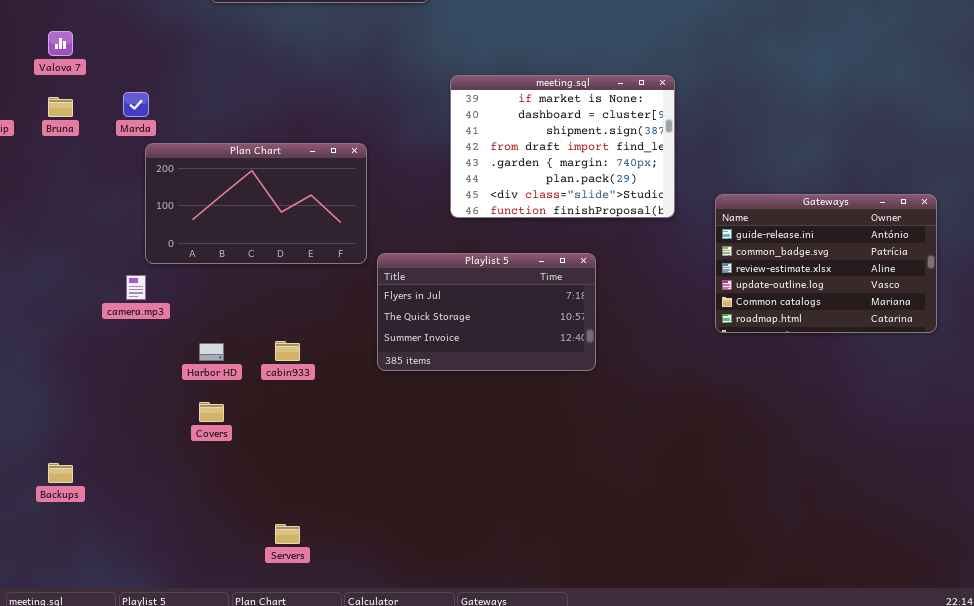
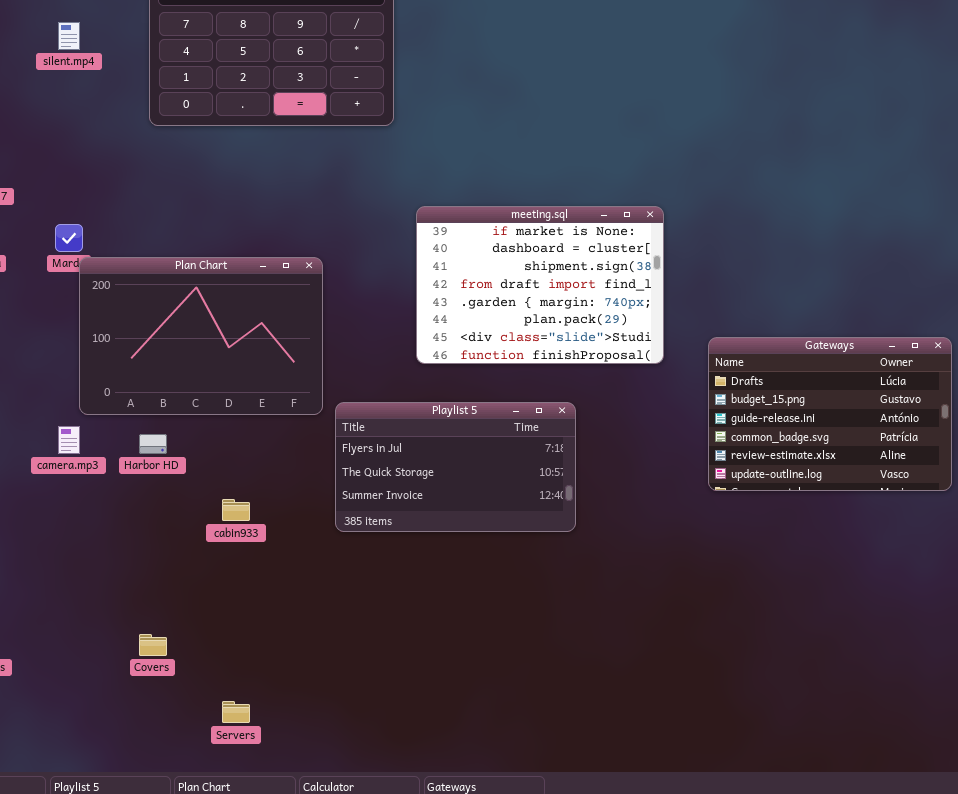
Plan Chart: [145,143,367,264] -> [79,257,323,415], resized
Gateways: [715,194,937,333] -> [708,337,952,491], scrolled up 2 rows
Harbor HD: [199,343,224,361] -> [139,434,167,454], moved
Covers: [199,402,224,422] -> [139,634,167,656], moved

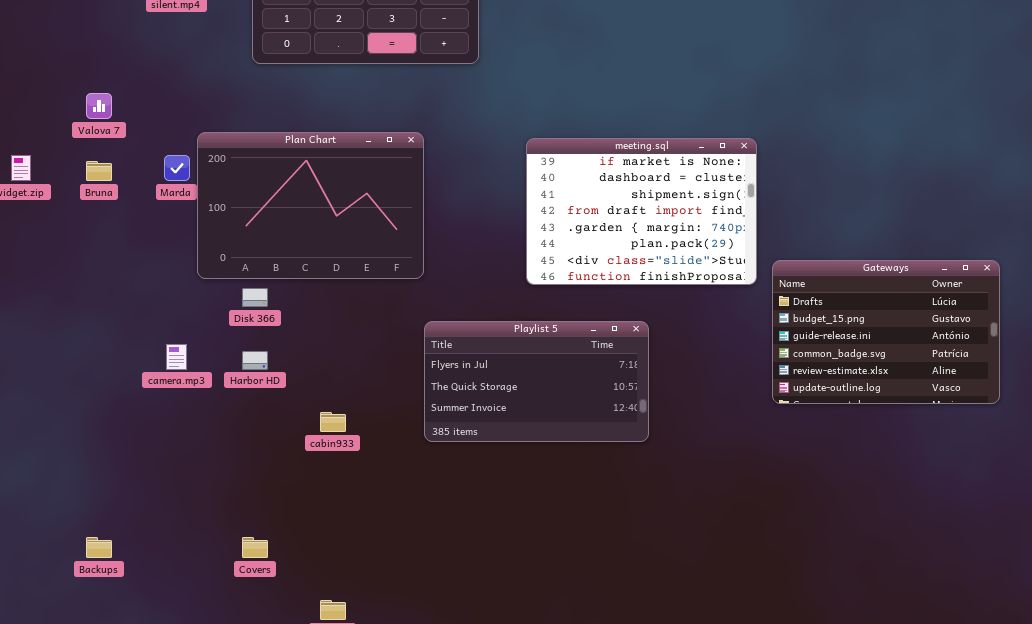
meeting.sql: [416,206,664,364] -> [526,138,757,285], moved
Plan Chart: [79,257,323,415] -> [197,132,424,279], moved

